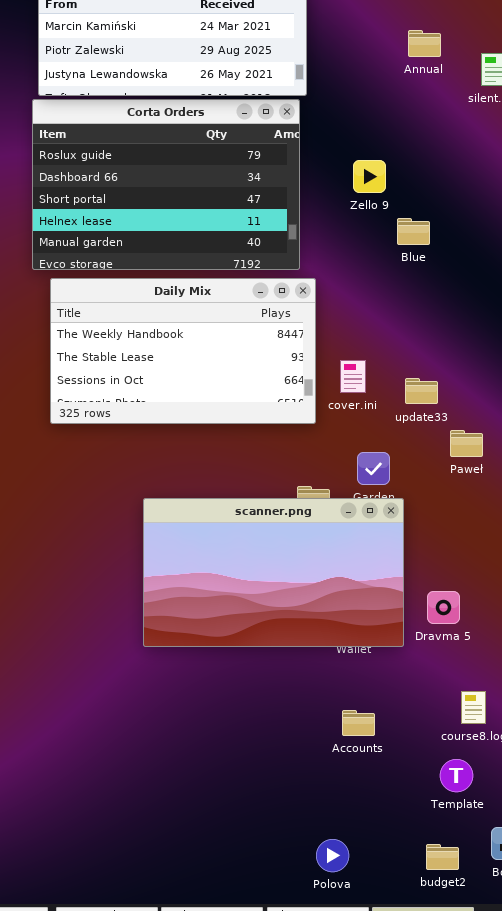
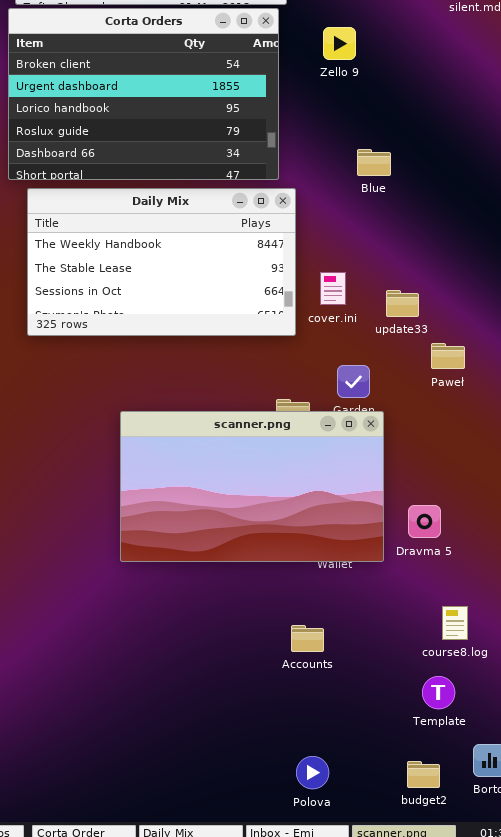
Corta Orders: [32,99,300,270] -> [8,8,279,180], scrolled up 3 rows
Zello 9: [353,160,386,193] -> [323,27,356,60], moved
Blue: [397,218,430,245] -> [357,149,391,176], moved
Accounts: [342,710,375,736] -> [291,625,324,652], moved

